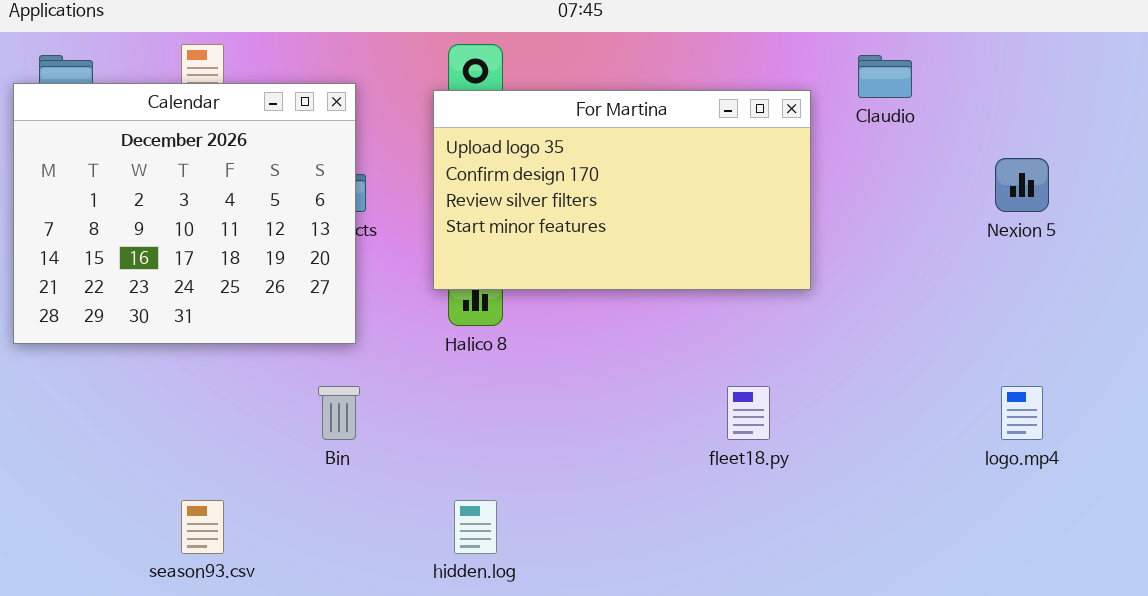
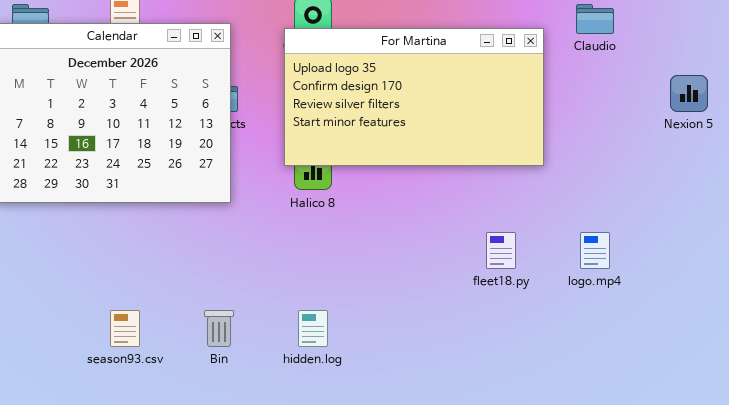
Bin: [318,386,360,440] -> [204,310,234,347], moved
logo.mp4: [1001,386,1043,440] -> [580,232,610,269], moved

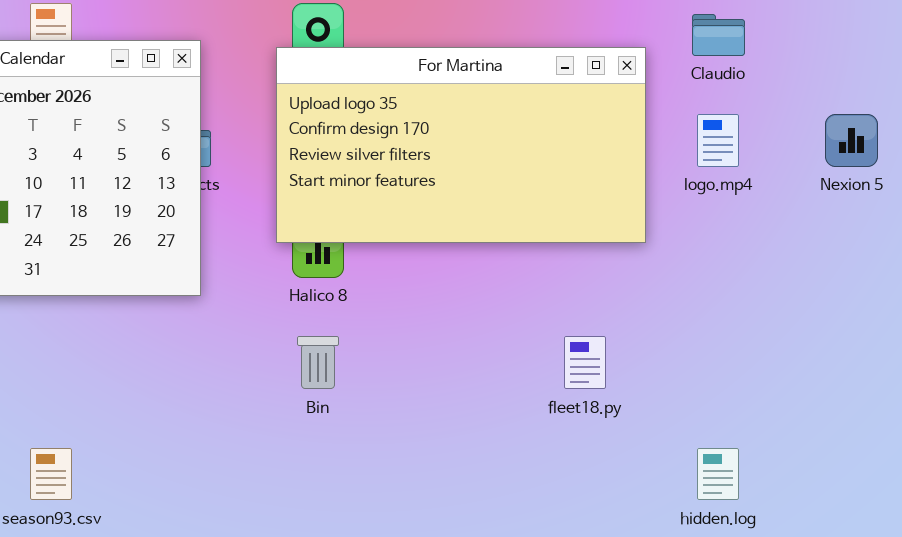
logo.mp4: [580,232,610,269] -> [697,114,739,167], moved
Bin: [204,310,234,347] -> [297,336,339,389], moved
hidden.log: [298,310,328,347] -> [697,448,739,500], moved

